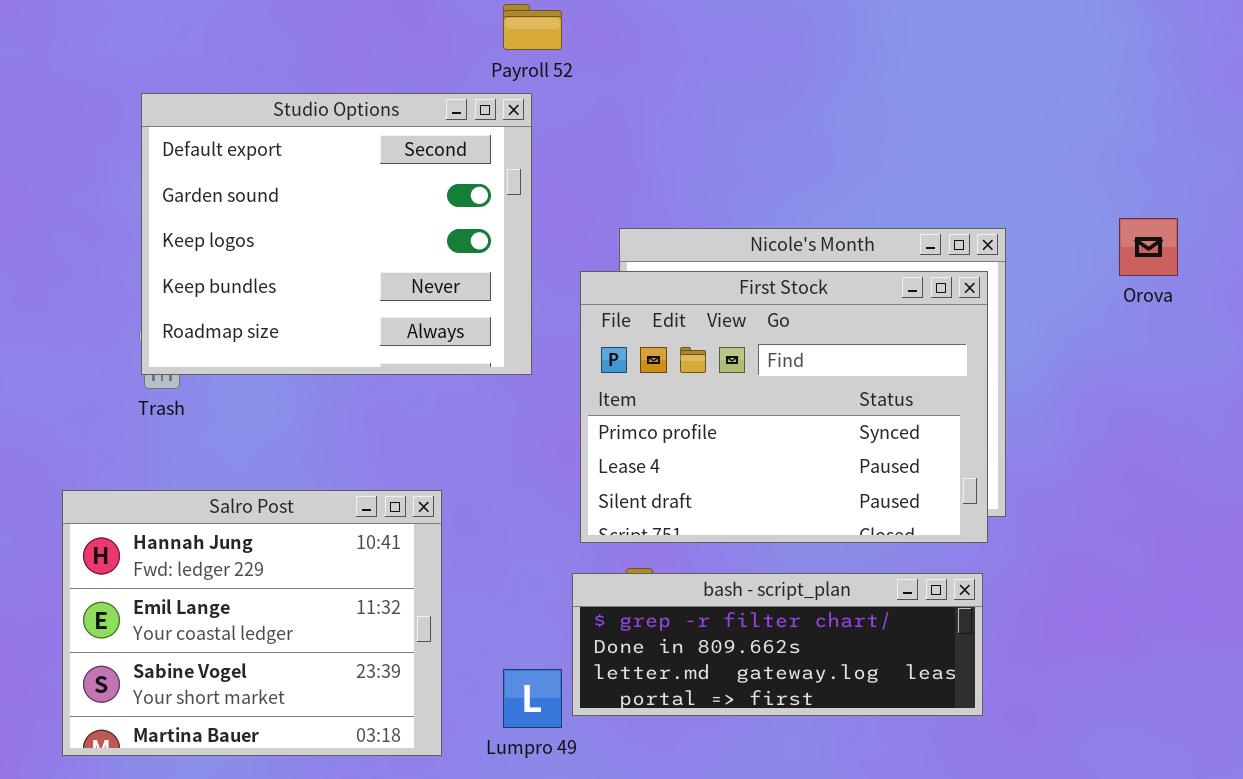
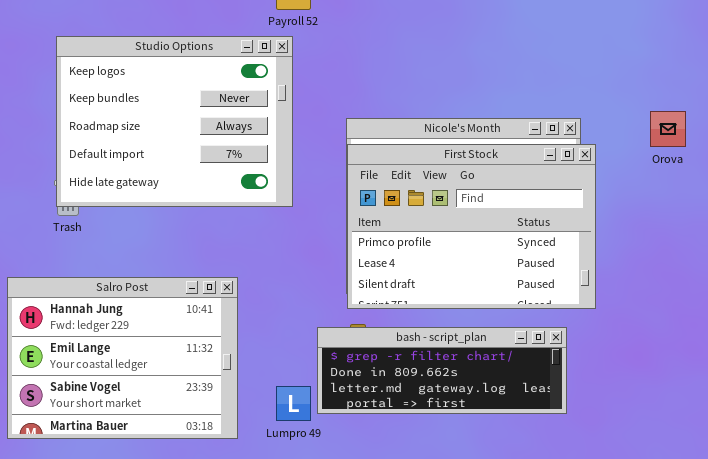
Studio Options: [141,93,532,375] -> [56,36,293,207], scrolled down 2 rows
First Stock: [580,271,988,543] -> [347,144,596,309], moved

